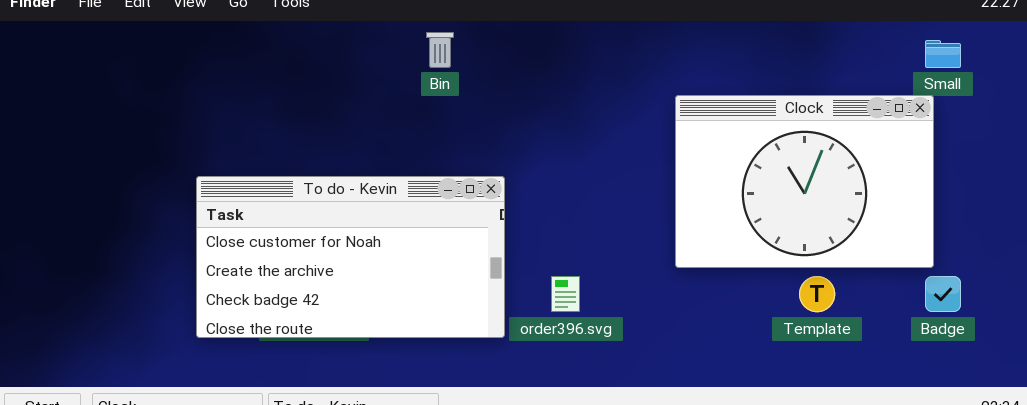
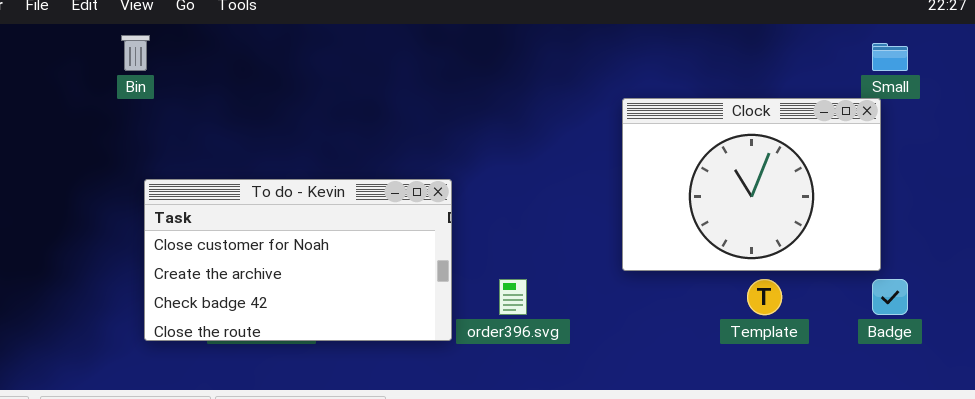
Bin: [426,32,454,68] -> [121,35,150,71], moved

